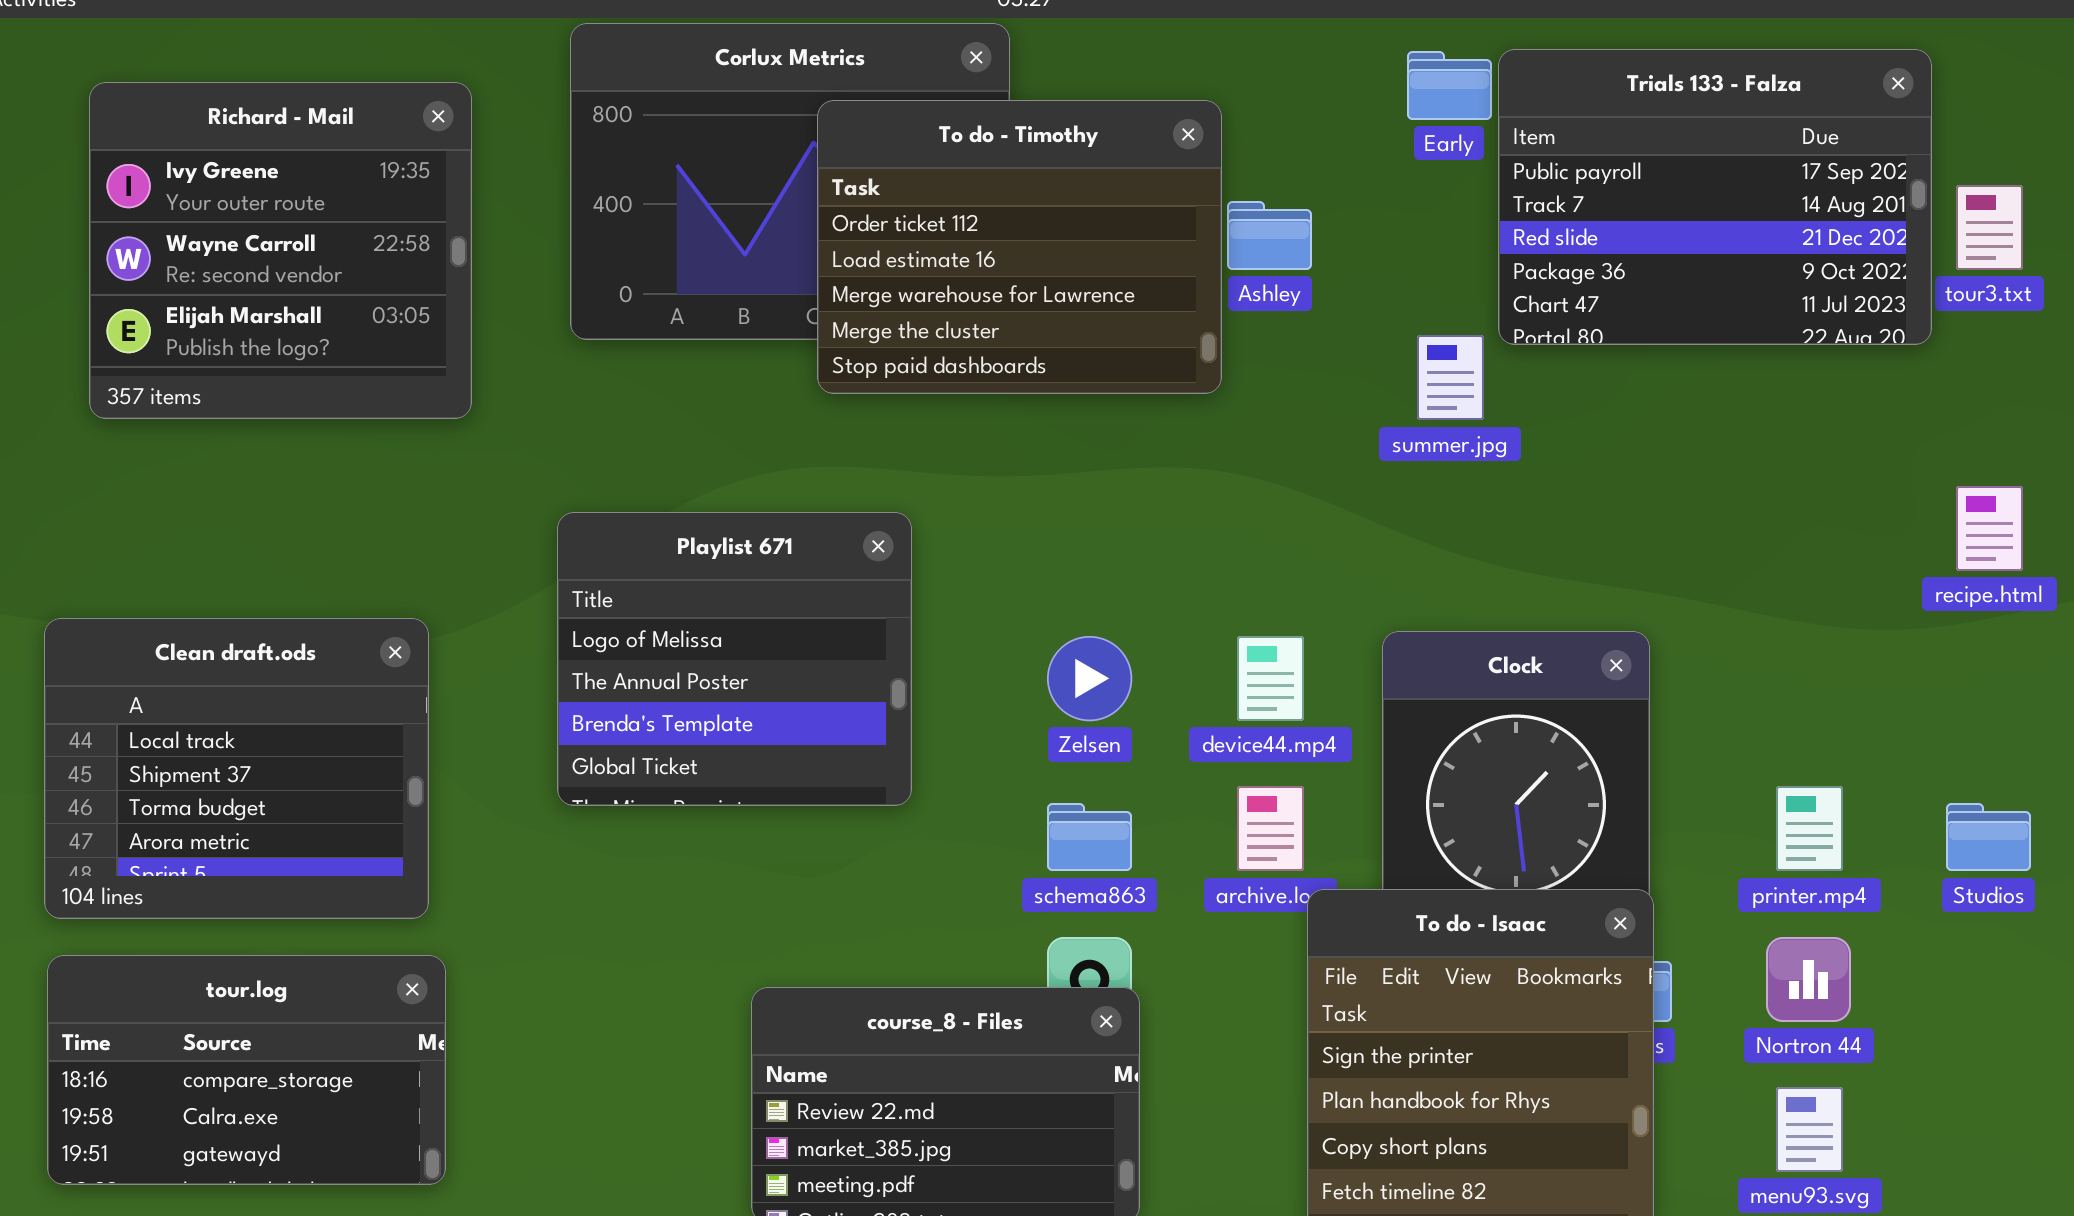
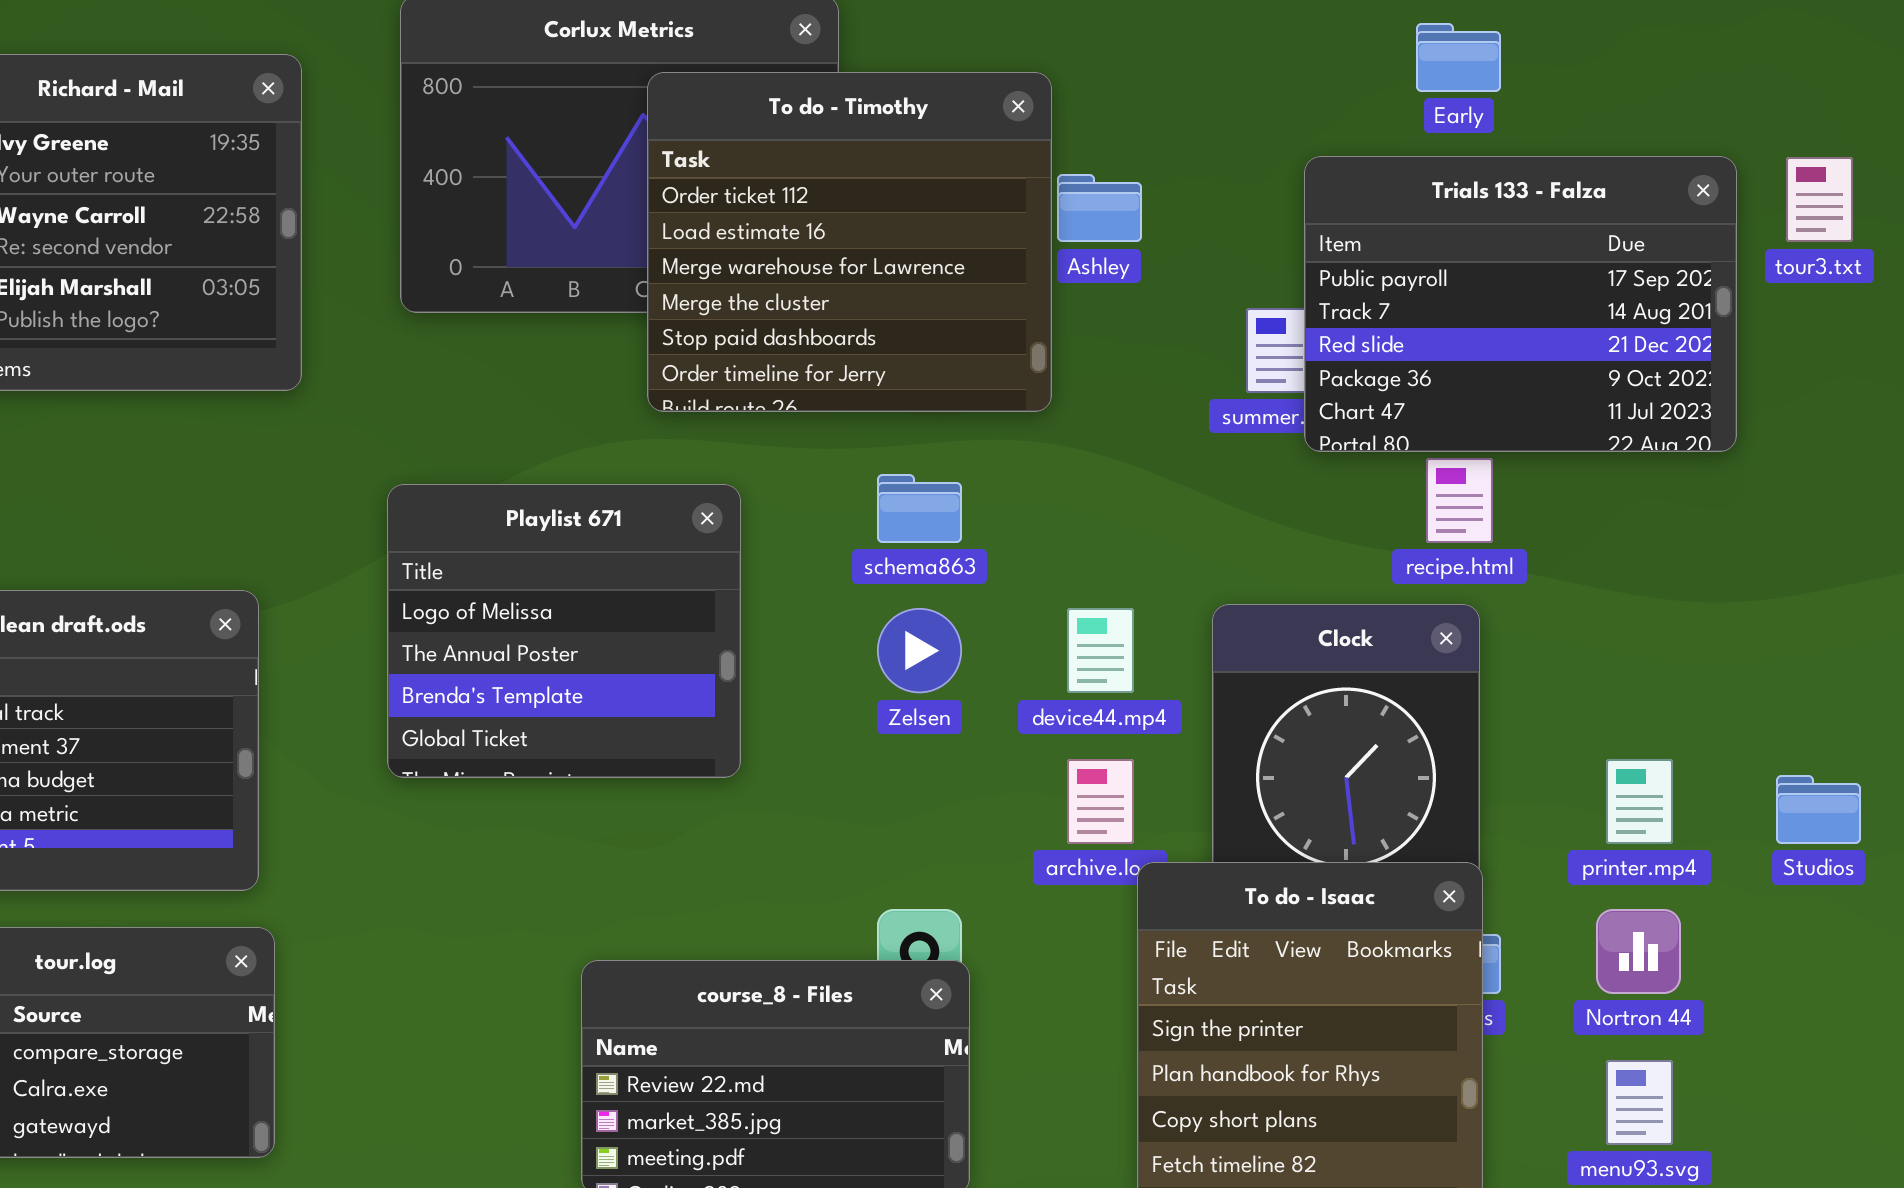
Trials 133 - Falza: [1498,49,1932,345] -> [1304,156,1737,452], moved
Early: [1407,51,1492,120] -> [1416,23,1501,92], moved
To do - Timothy: [817,100,1222,394] -> [647,72,1052,412], resized
recipe.html: [1956,486,2023,571] -> [1426,458,1493,543], moved
schema863: [1047,803,1132,871] -> [877,474,962,543], moved

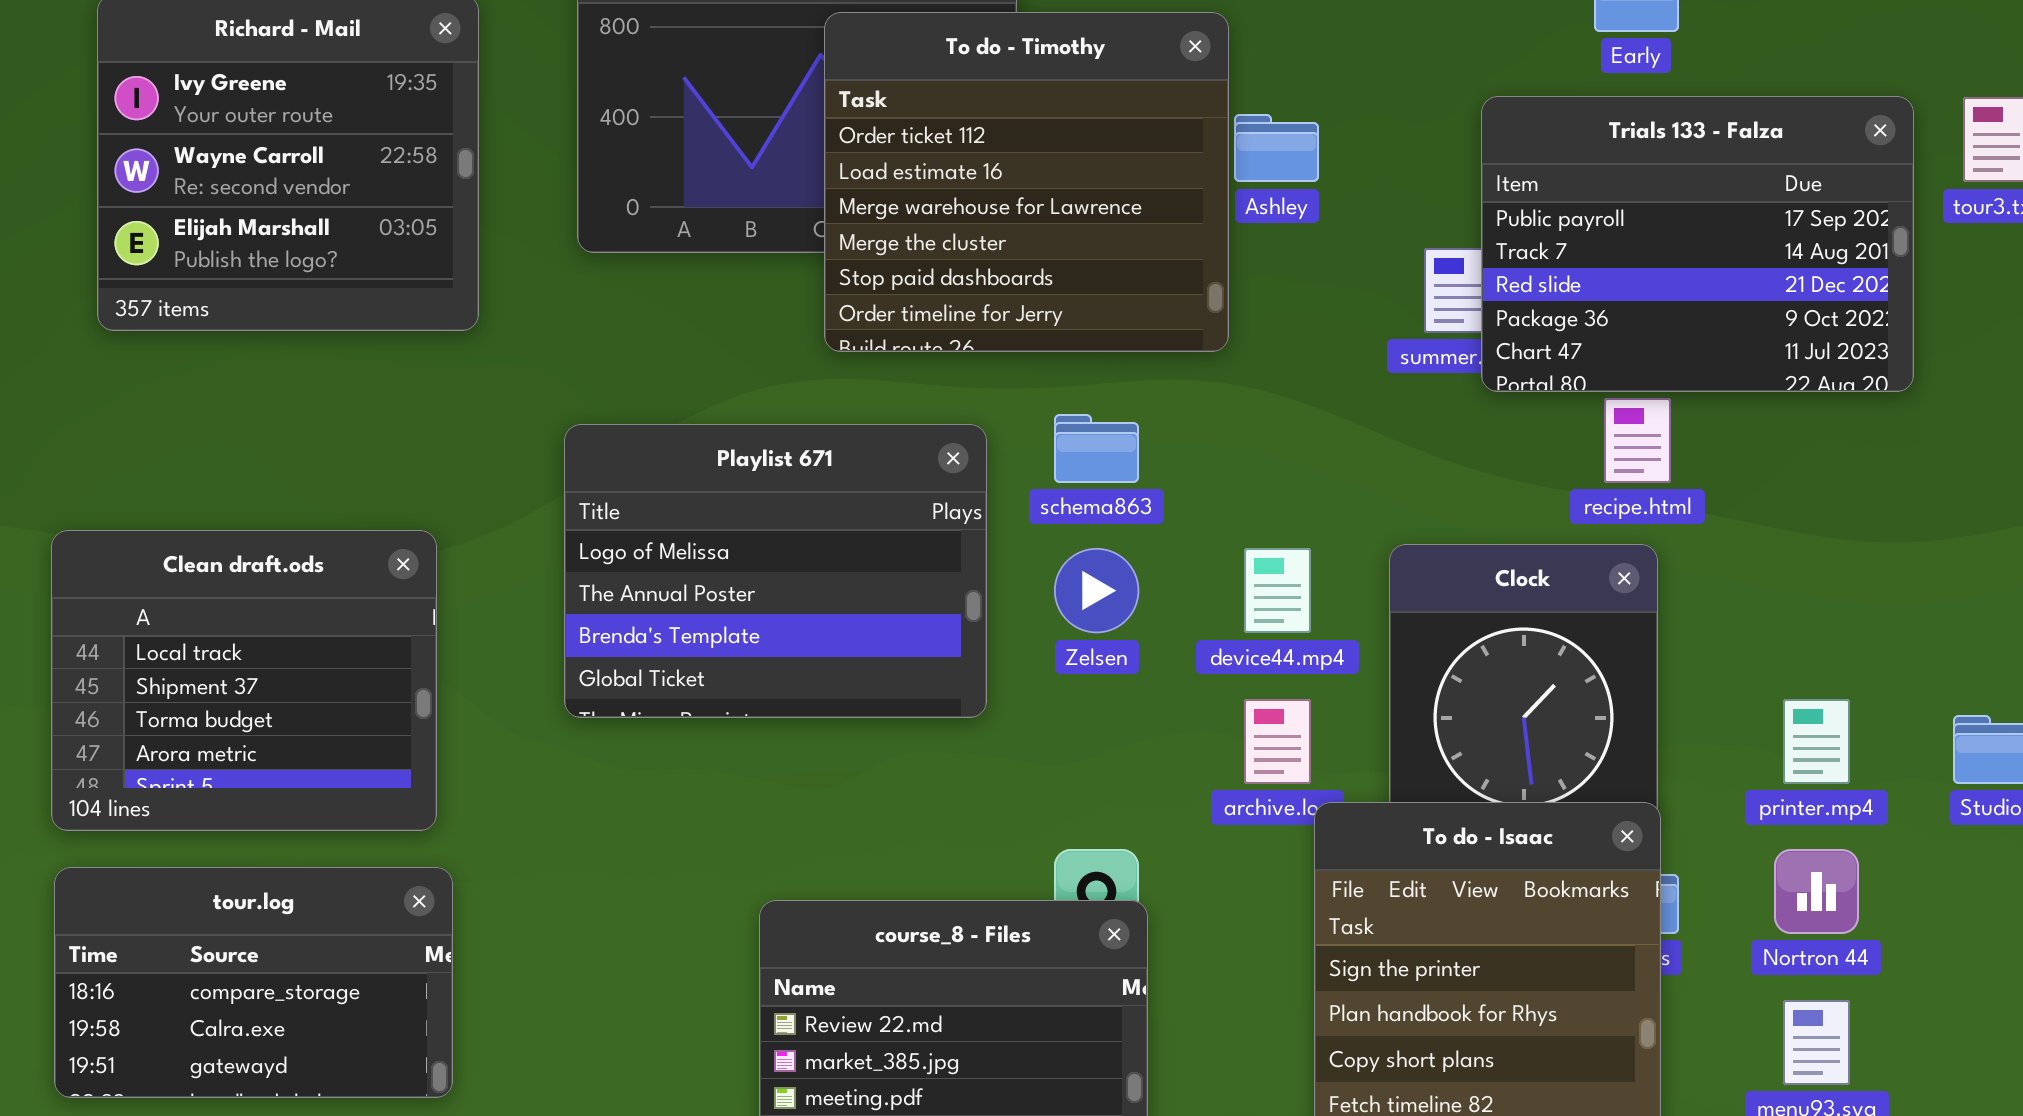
Playlist 671: [387,484,741,778] -> [564,424,987,718], resized

